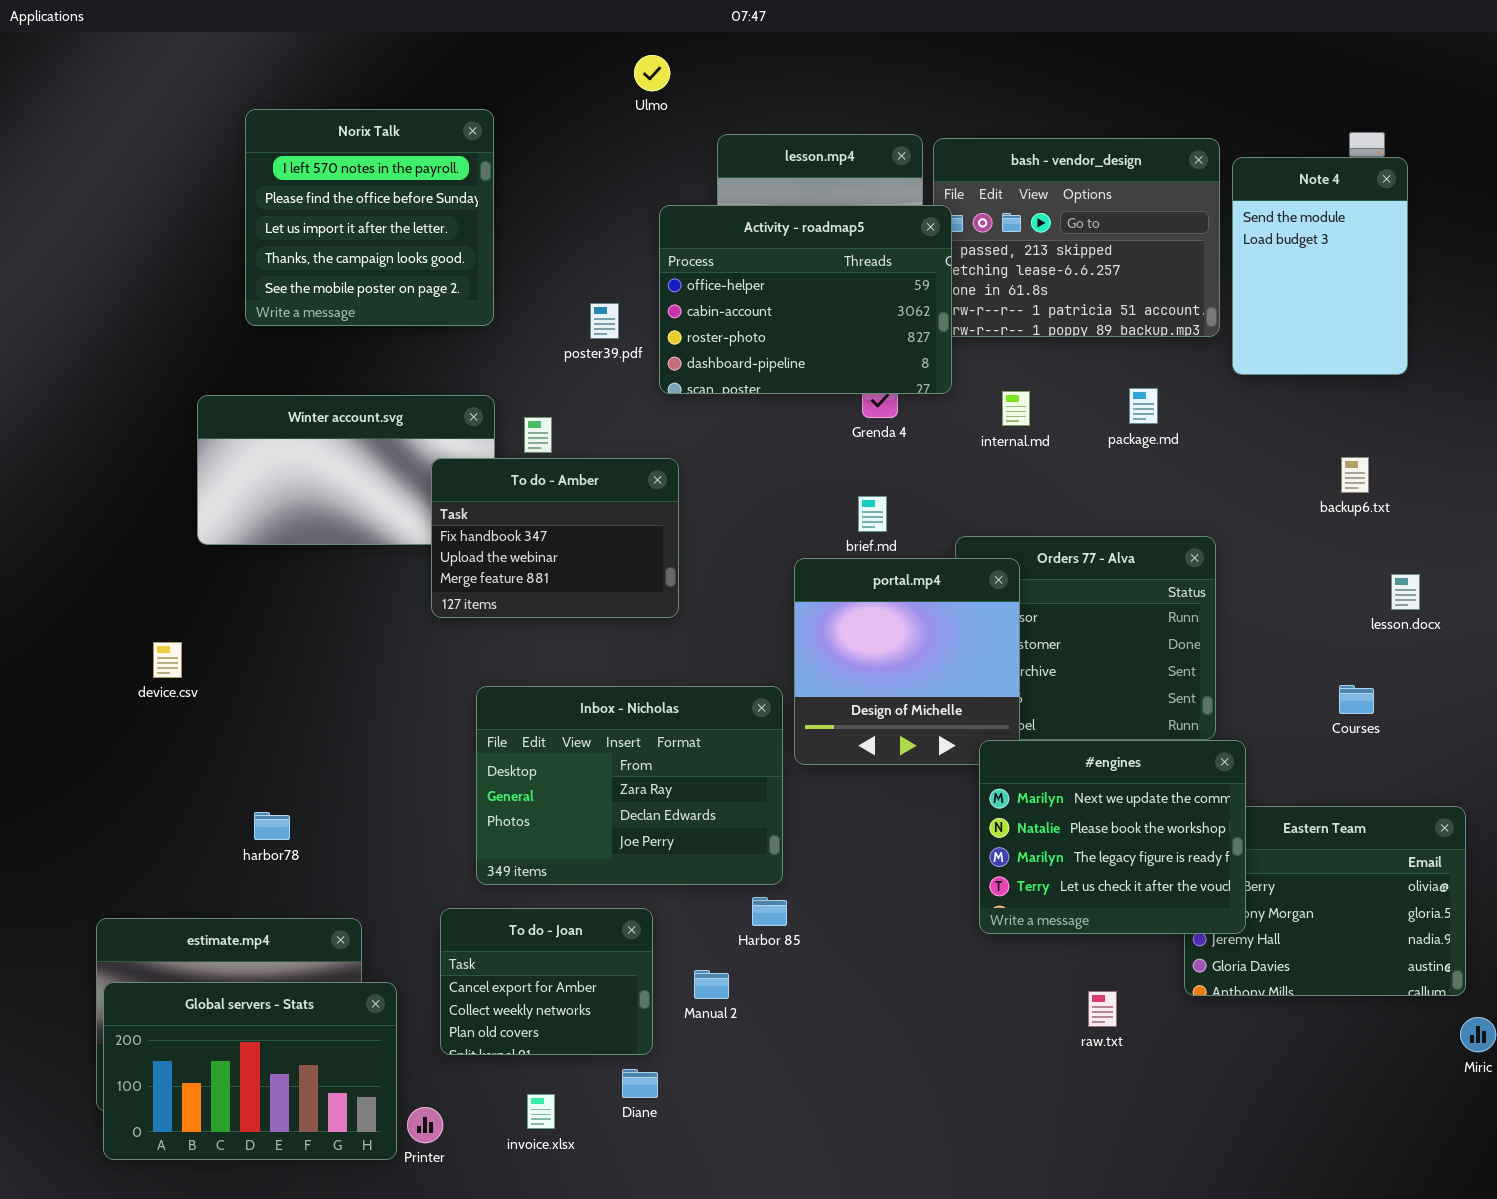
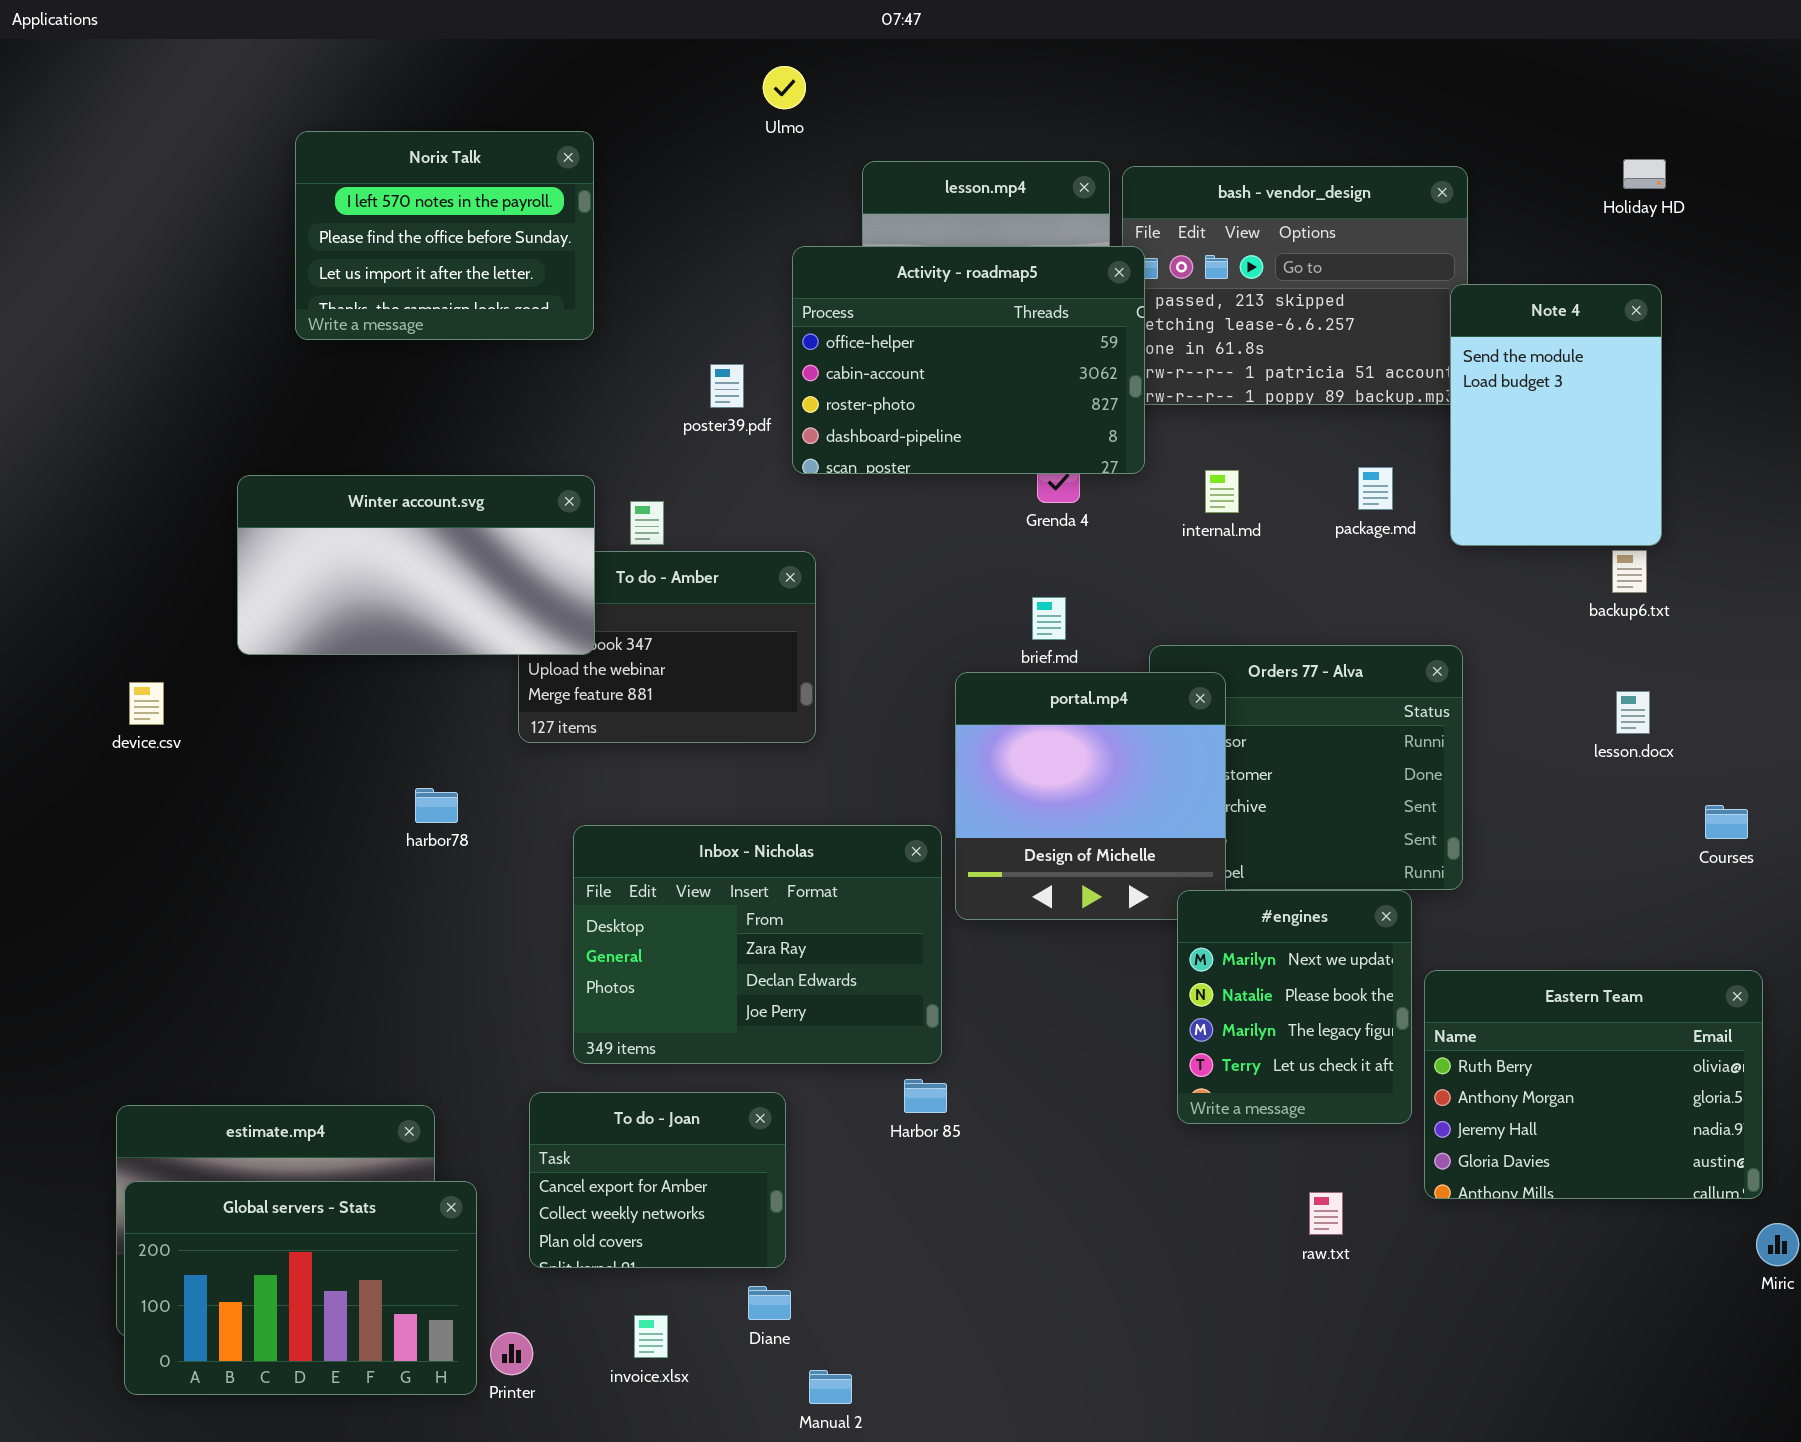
Norix Talk: [245,109,494,326] -> [295,131,594,340], resized
Note 4: [1232,157,1408,375] -> [1450,284,1662,546], moved
Winter account.svg: [197,395,495,545] -> [237,475,595,655], raised
lesson.docx: [1391,574,1420,610] -> [1616,691,1650,734], moved
device.csv: [153,642,182,678] -> [129,682,164,725], moved
Courses: [1339,685,1374,714] -> [1705,805,1748,839], moved
#engines: [979,740,1246,934] -> [1177,890,1412,1124], resized
harbor78: [254,812,290,840] -> [415,788,458,823], moved
Manual 2: [694,970,729,999] -> [809,1370,852,1404], moved

